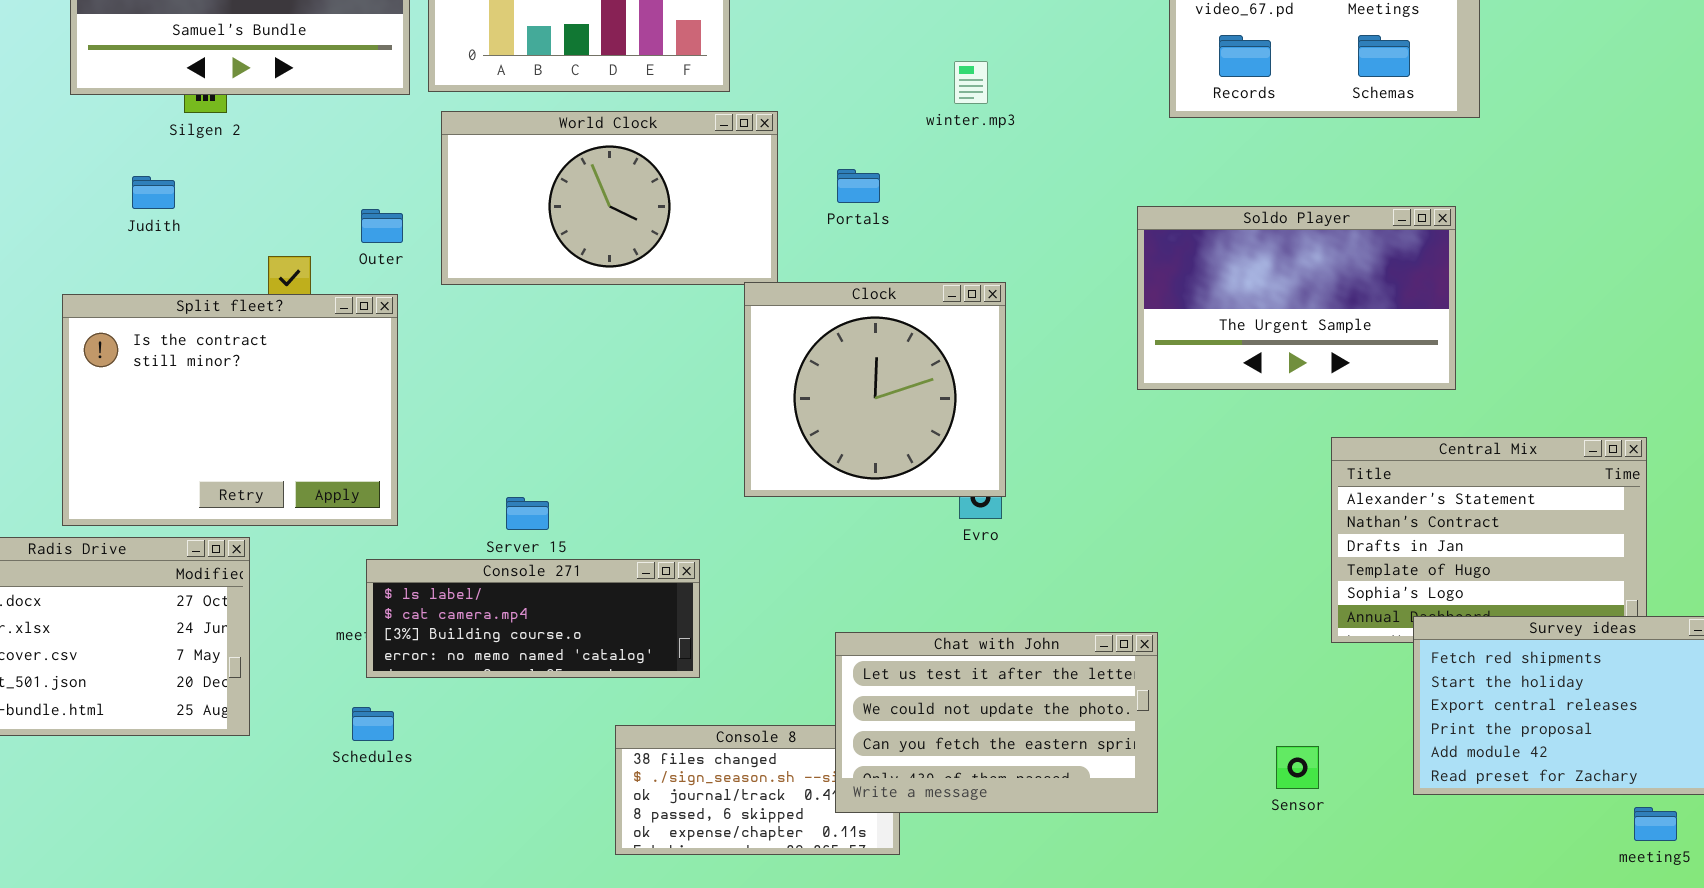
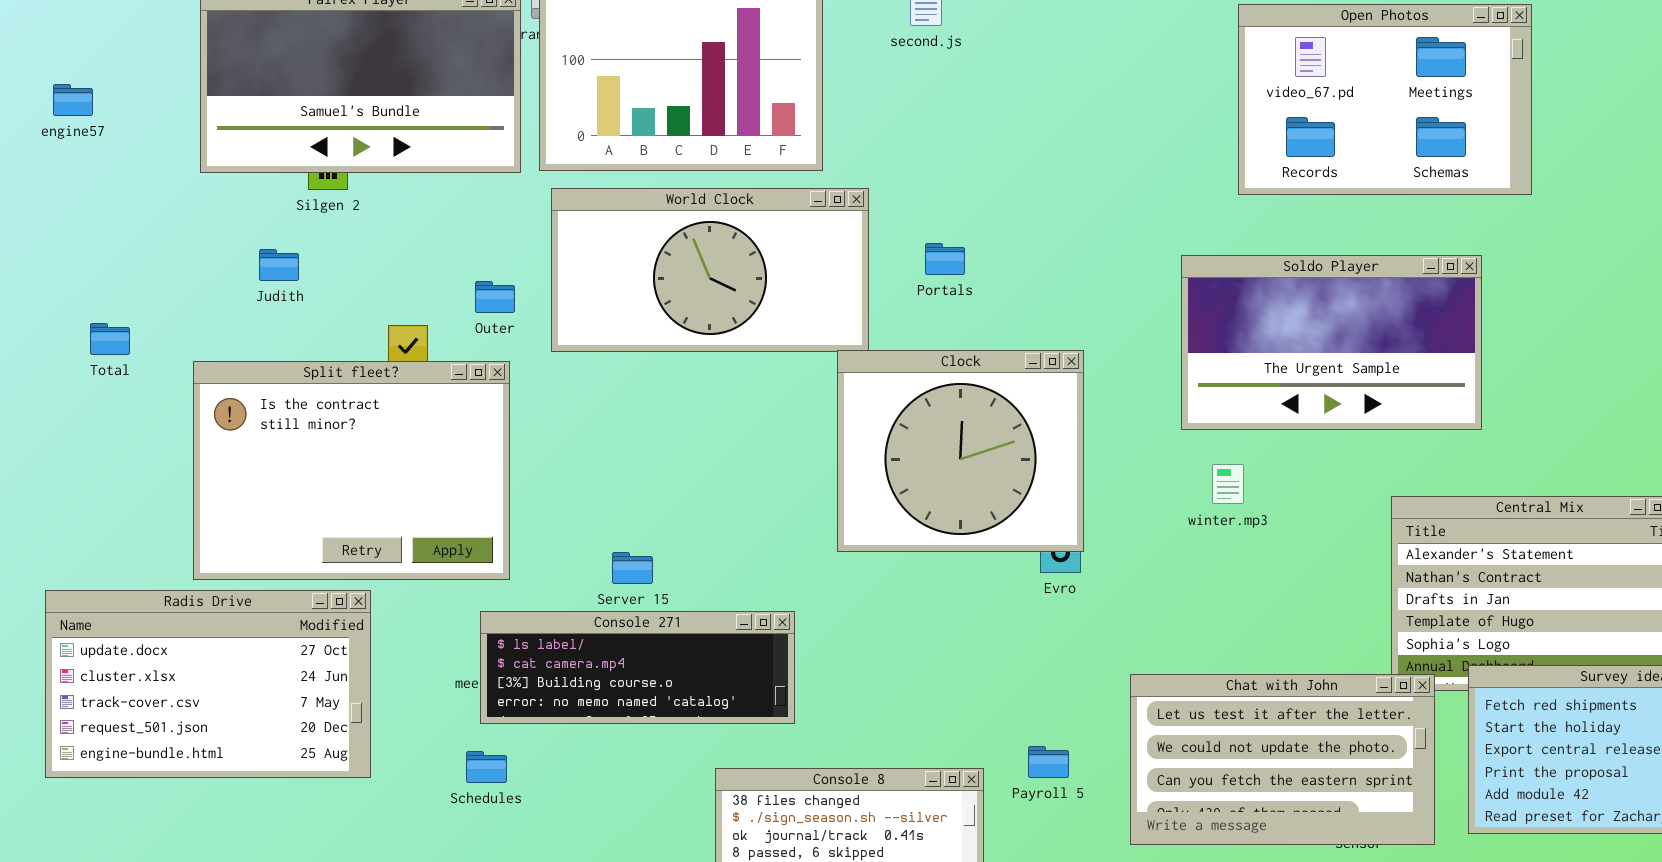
winter.mp3: [954,61,988,104] -> [1212,464,1244,504], moved
Soldo Player: [1137,206,1456,390] -> [1181,255,1482,430], moved
Chat with John: [835,632,1158,813] -> [1130,674,1435,845], moved

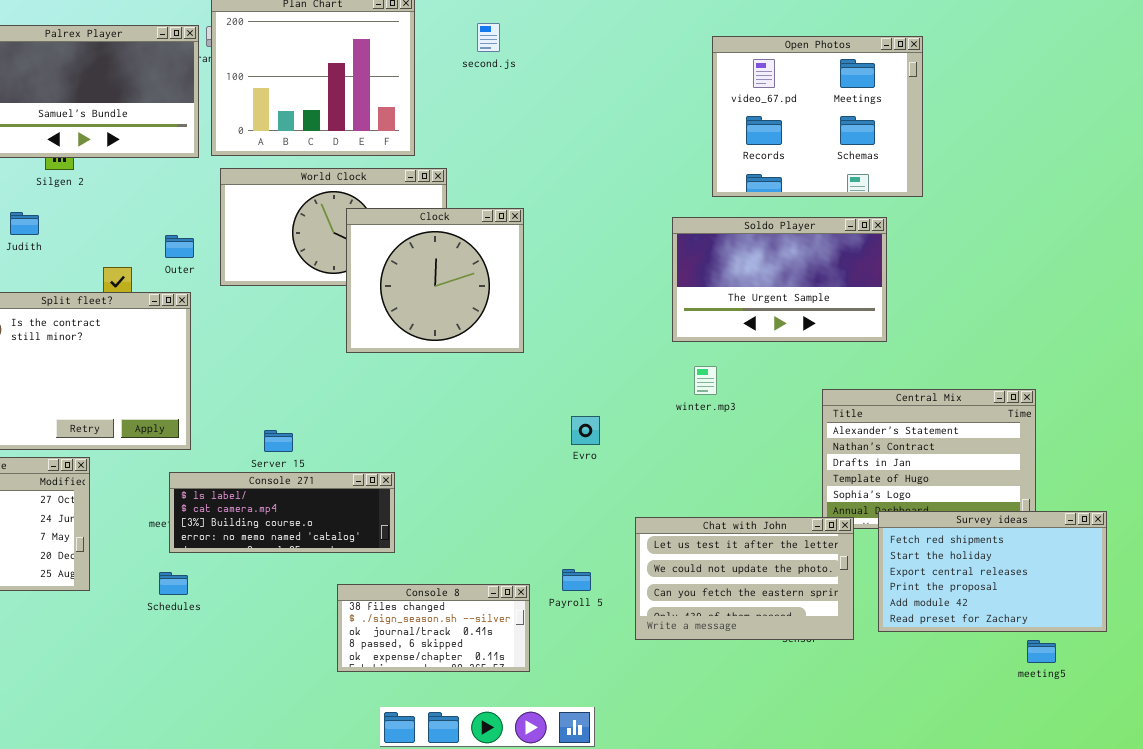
Open Photos: [1238,4,1532,195] -> [712,36,923,197], resized
Clock: [837,350,1084,552] -> [346,208,524,353], moved

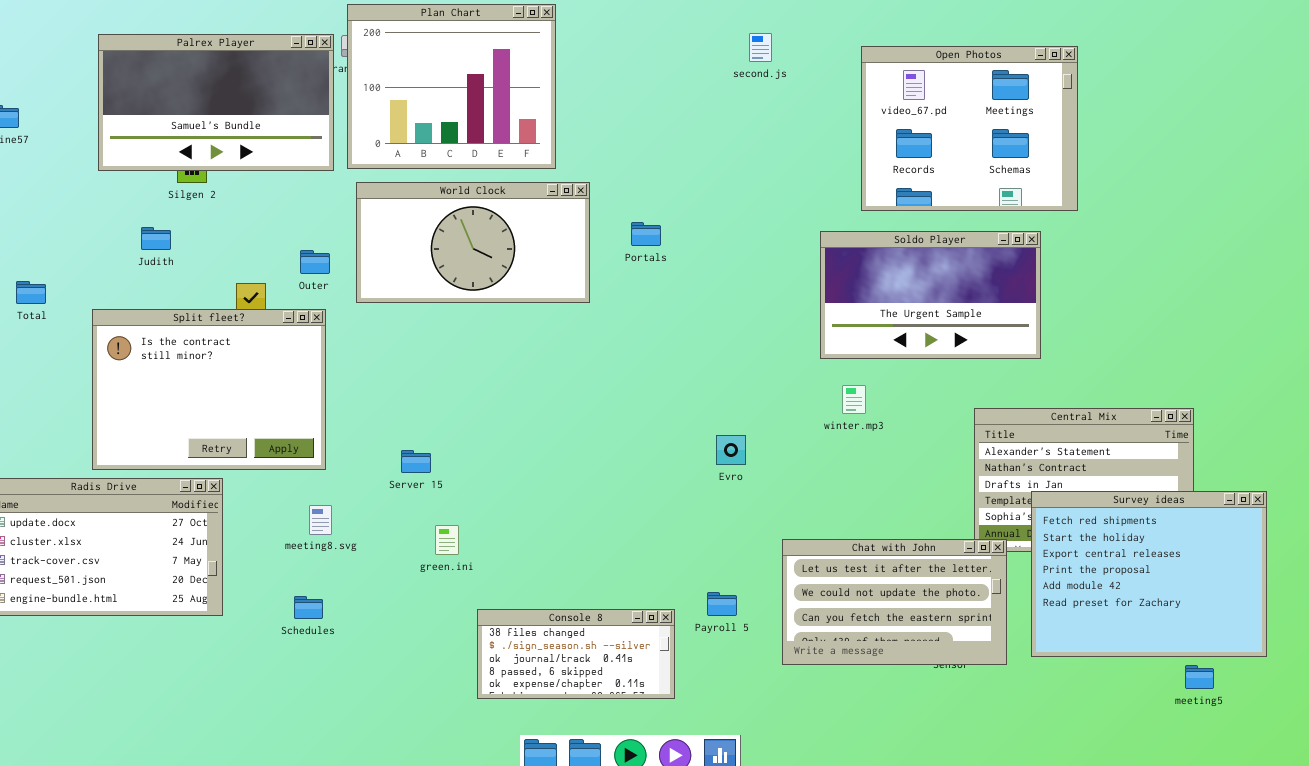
second.js: [477,23,500,52] -> [749,33,772,62], moved
Clock: [346,208,524,353] -> none, closed
Console 271: [169,472,395,553] -> none, closed
Survey ideas: [878,511,1107,632] -> [1031,491,1267,657], resized

